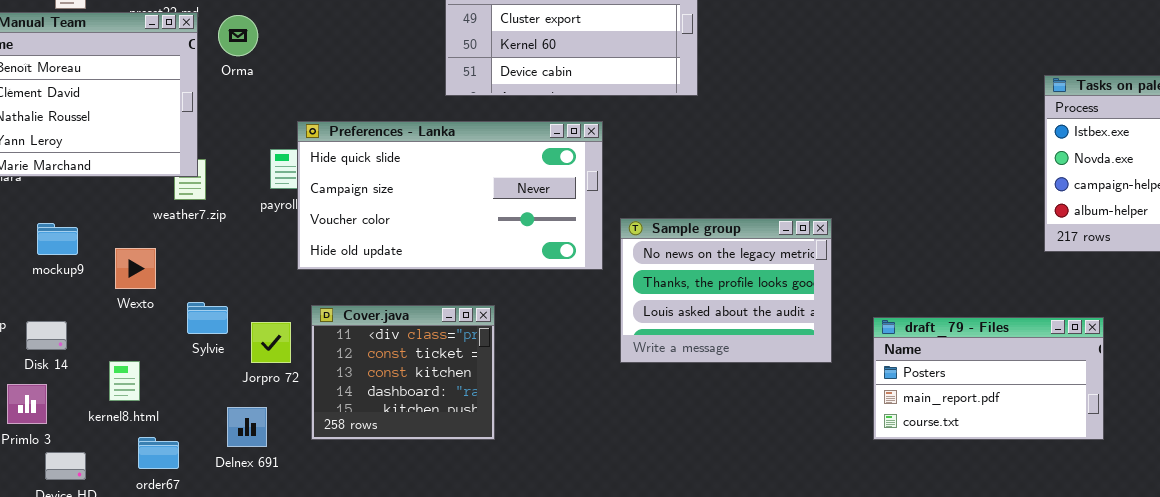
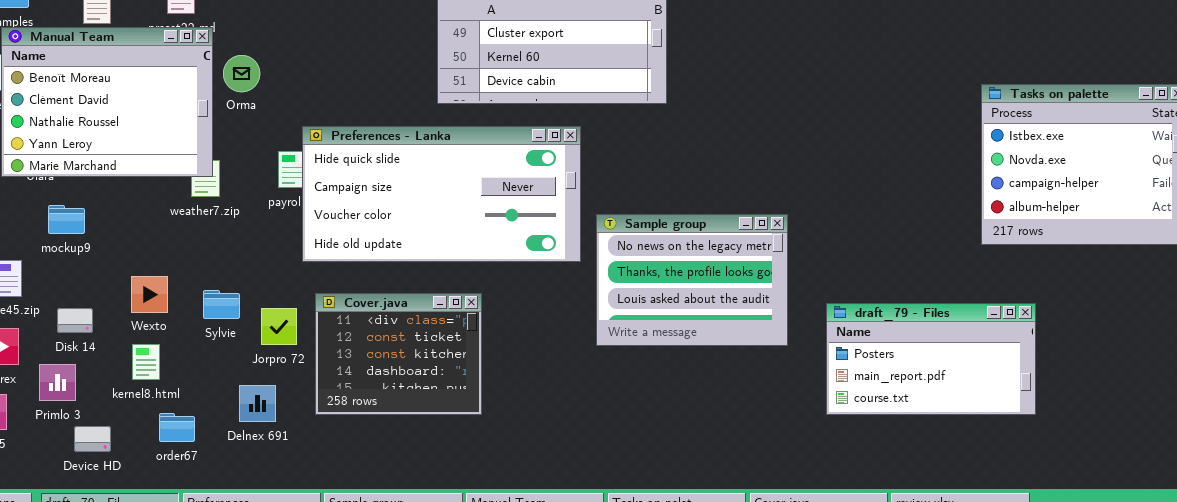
Orma: [218,15,258,56] -> [223,55,260,92], moved
mockup9: [37,223,78,255] -> [48,205,85,234], moved
Wexto: [115,248,156,289] -> [131,276,168,313], moved

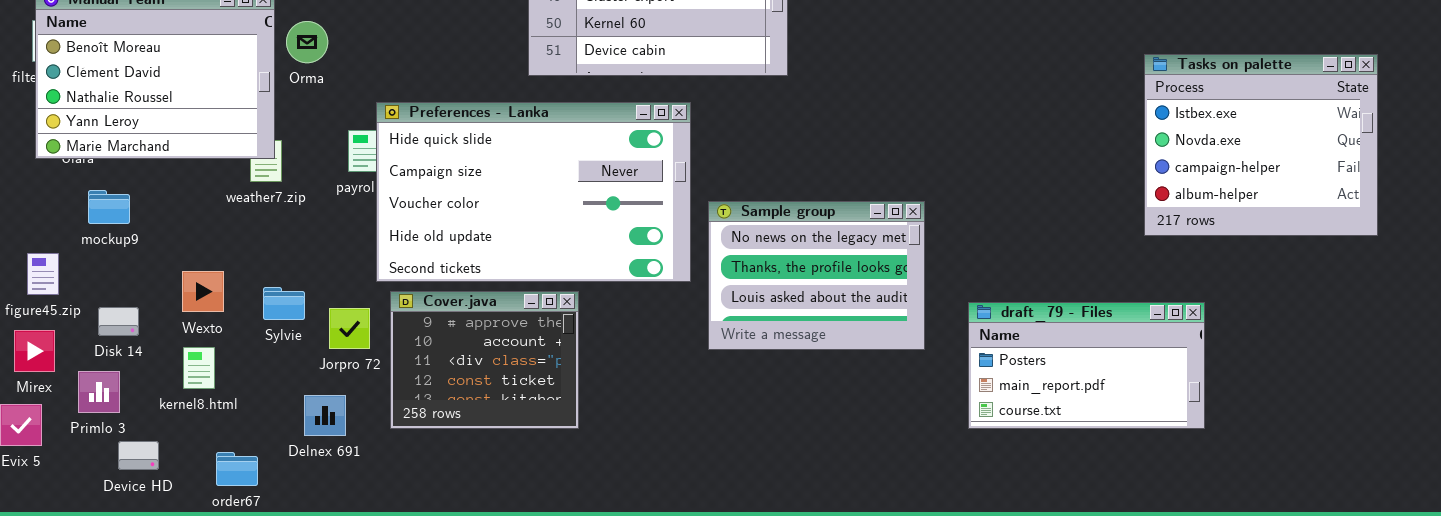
Preferences - Lanka: [302,126,581,262] -> [376,102,691,282], resized
Cover.java: [315,293,482,415] -> [390,291,579,429], scrolled up 2 rows
order67: [159,413,195,442] -> [216,452,258,486], moved

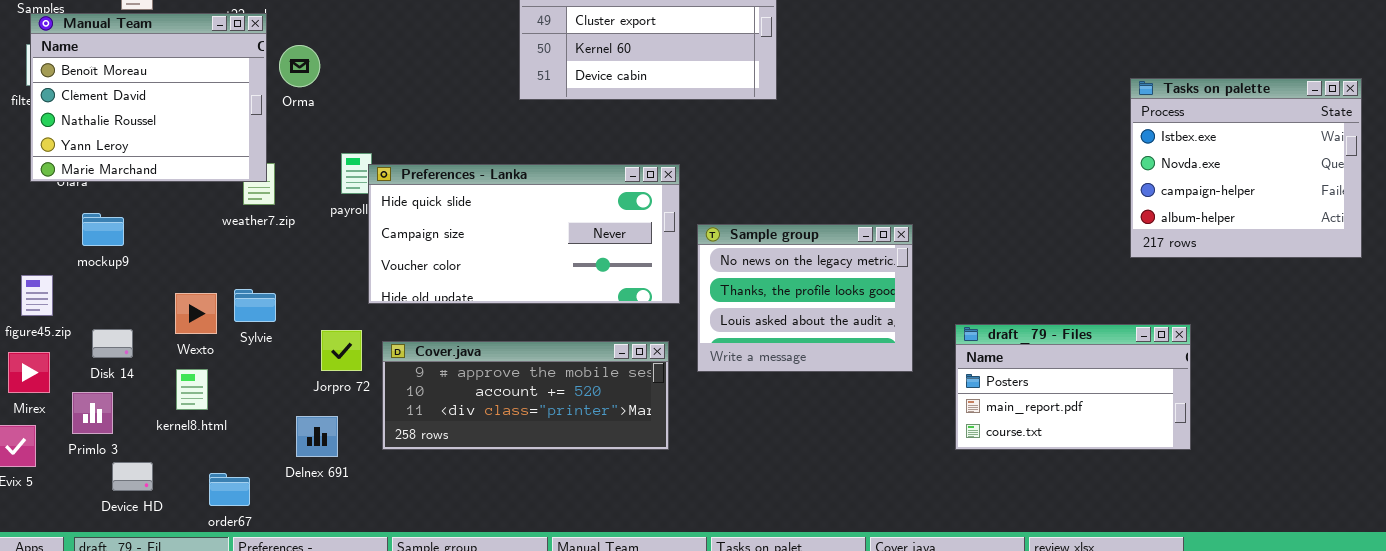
Preferences - Lanka: [376,102,691,282] -> [368,164,680,304], resized
Sylvie: [263,287,305,320] -> [234,289,276,322], moved
Cover.java: [390,291,579,429] -> [382,341,669,450], resized

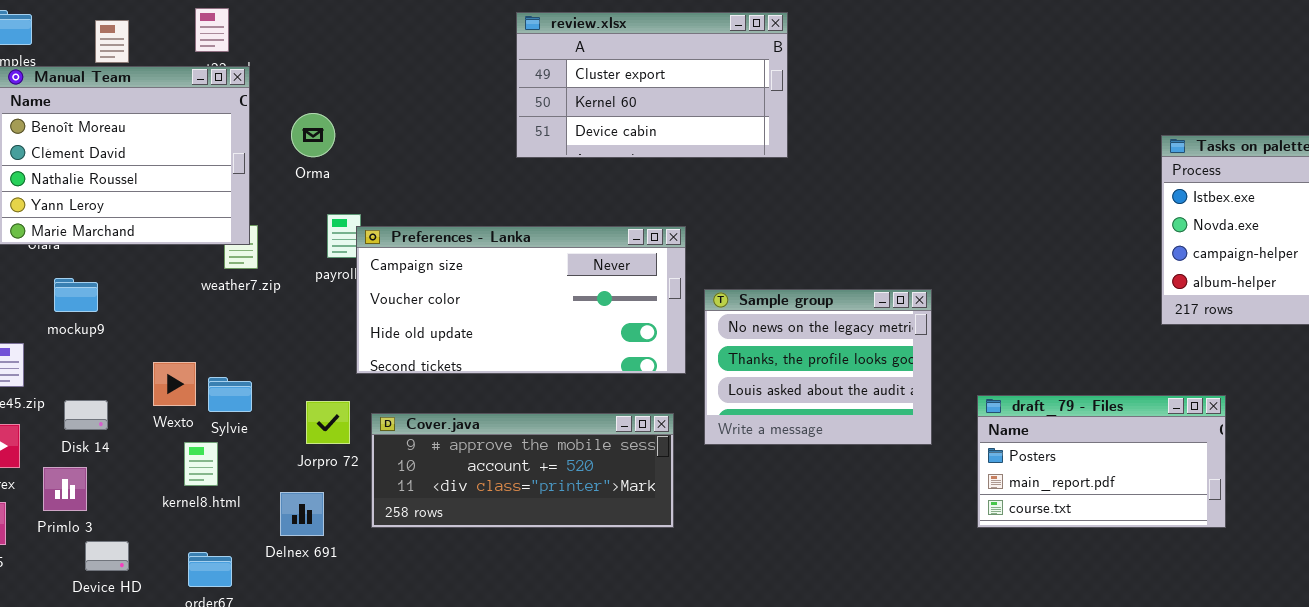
Orma: [279,45,320,87] -> [291,113,335,157], moved
Preferences - Lanka: [368,164,680,304] -> [356,226,686,374], scrolled down 1 row
Sylvie: [234,289,276,322] -> [208,377,252,412], moved
kernel8.html: [176,369,208,410] -> [184,442,218,486], moved

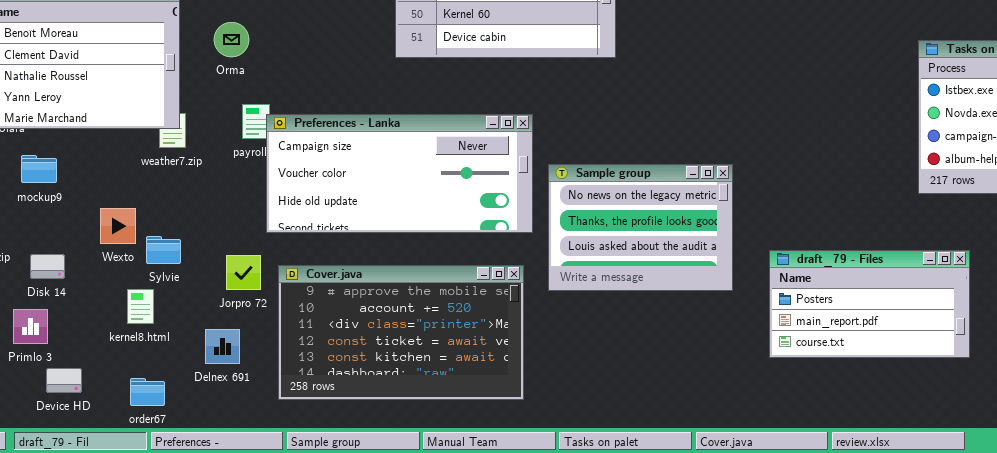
Wexto: [153,362,196,406] -> [100,208,136,244], moved
Cover.java: [371,413,674,528] -> [278,265,524,400], resized

